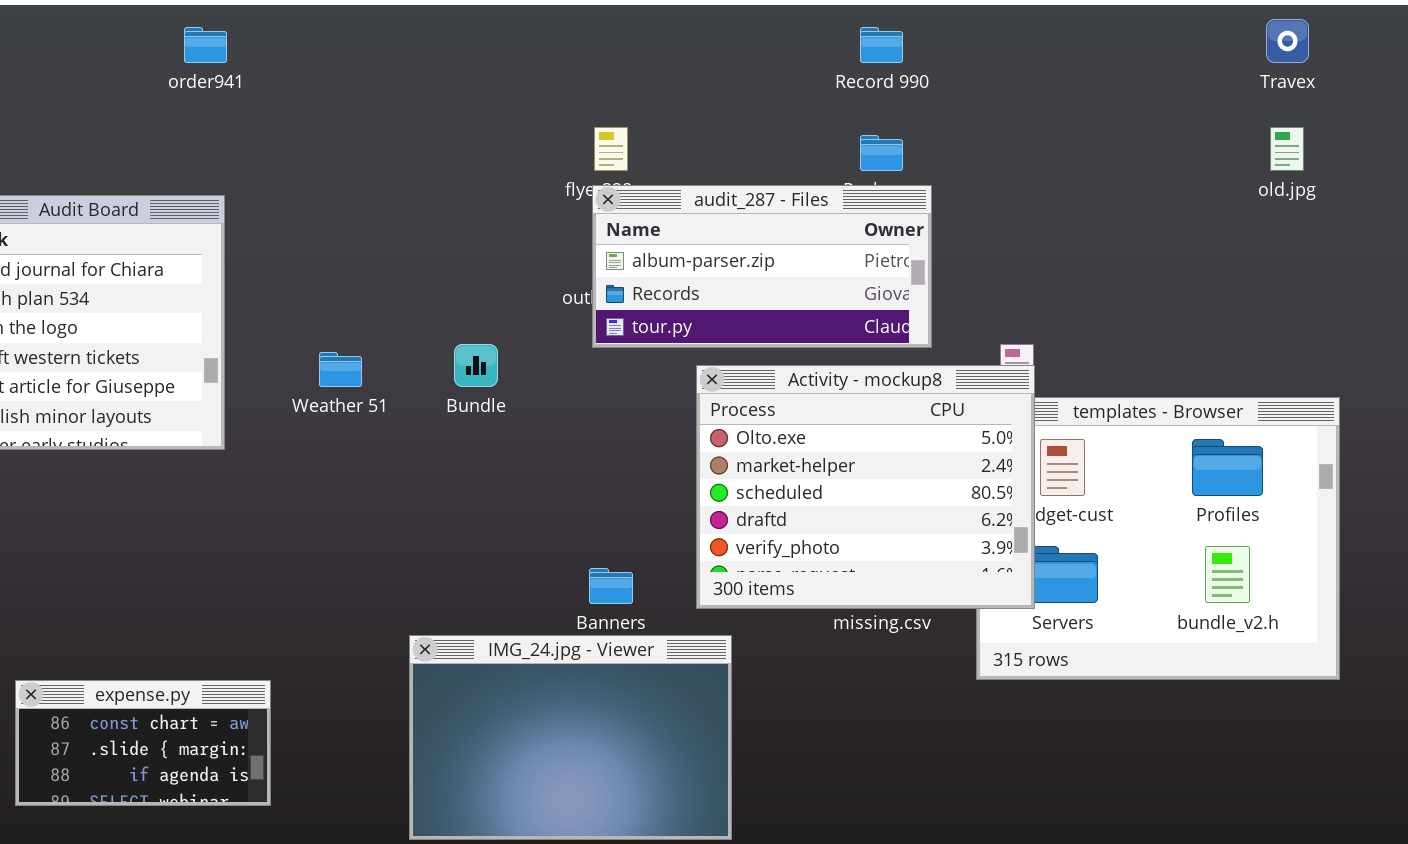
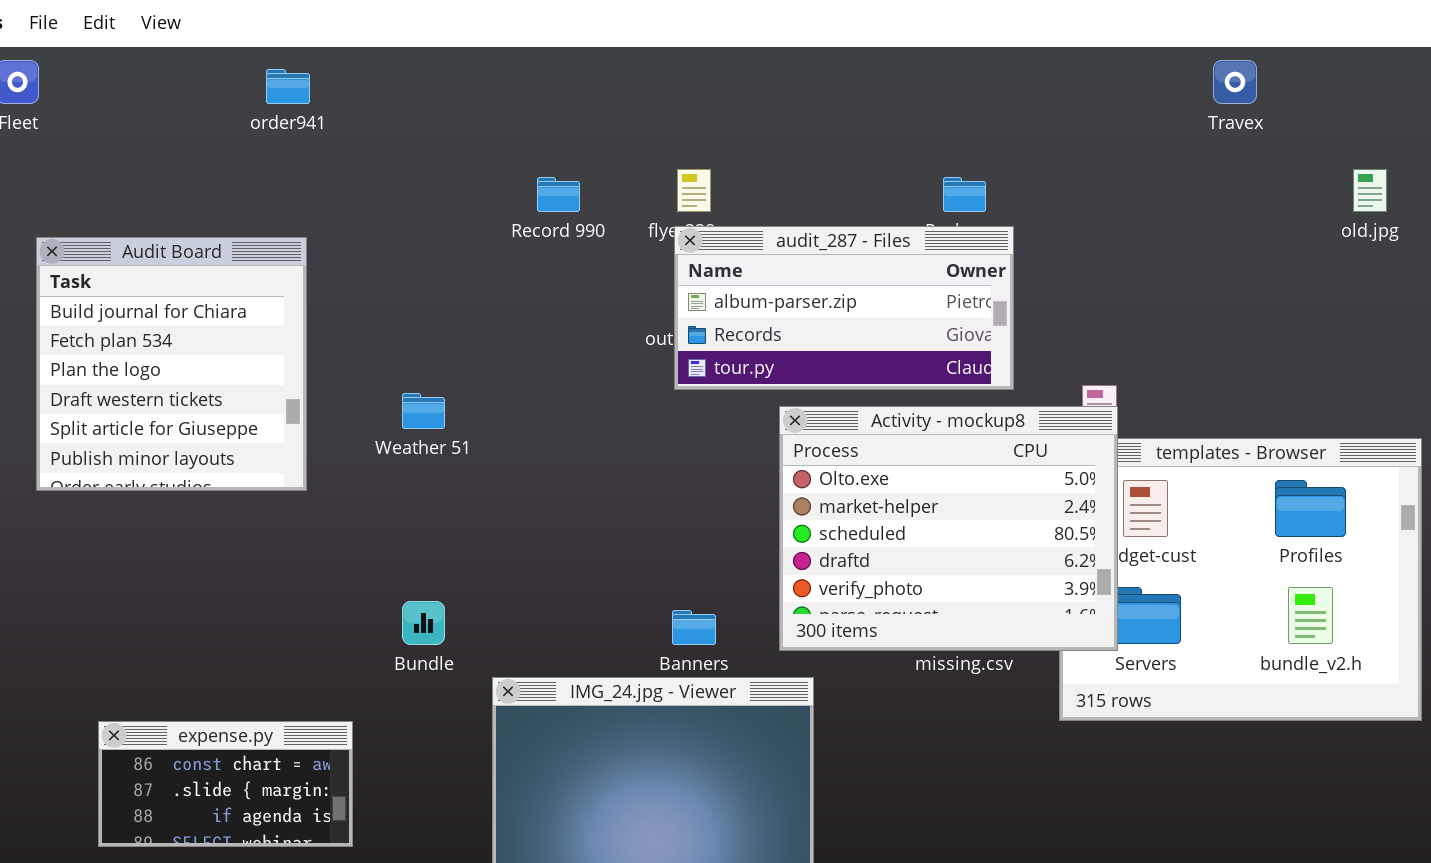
Travex: [1266,19,1309,63] -> [1213,60,1257,104], moved
Record 990: [860,27,903,63] -> [537,177,580,212], moved
Bundle: [454,344,498,387] -> [402,601,445,645], moved

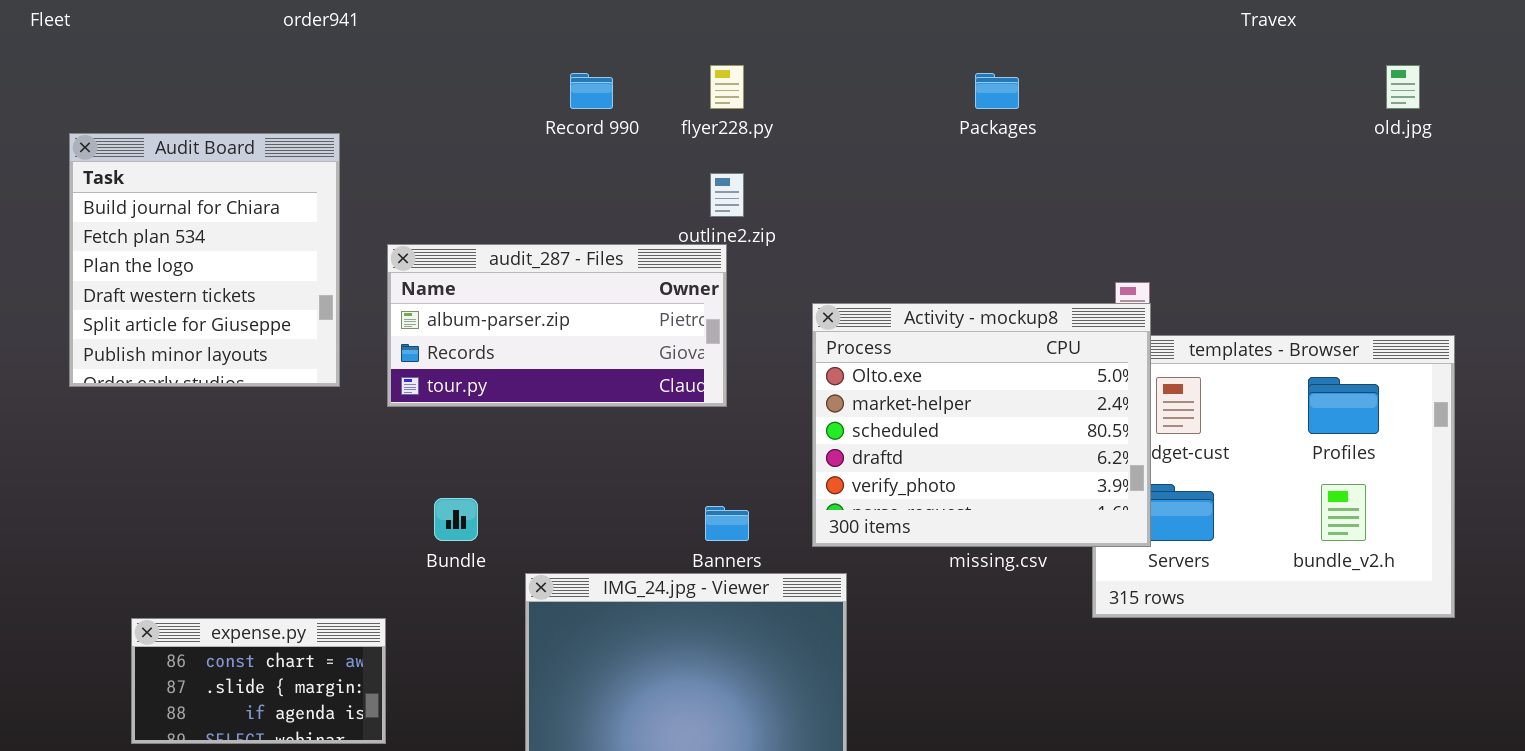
audit_287 - Files: [674,226,1014,390] -> [387,244,727,407], moved

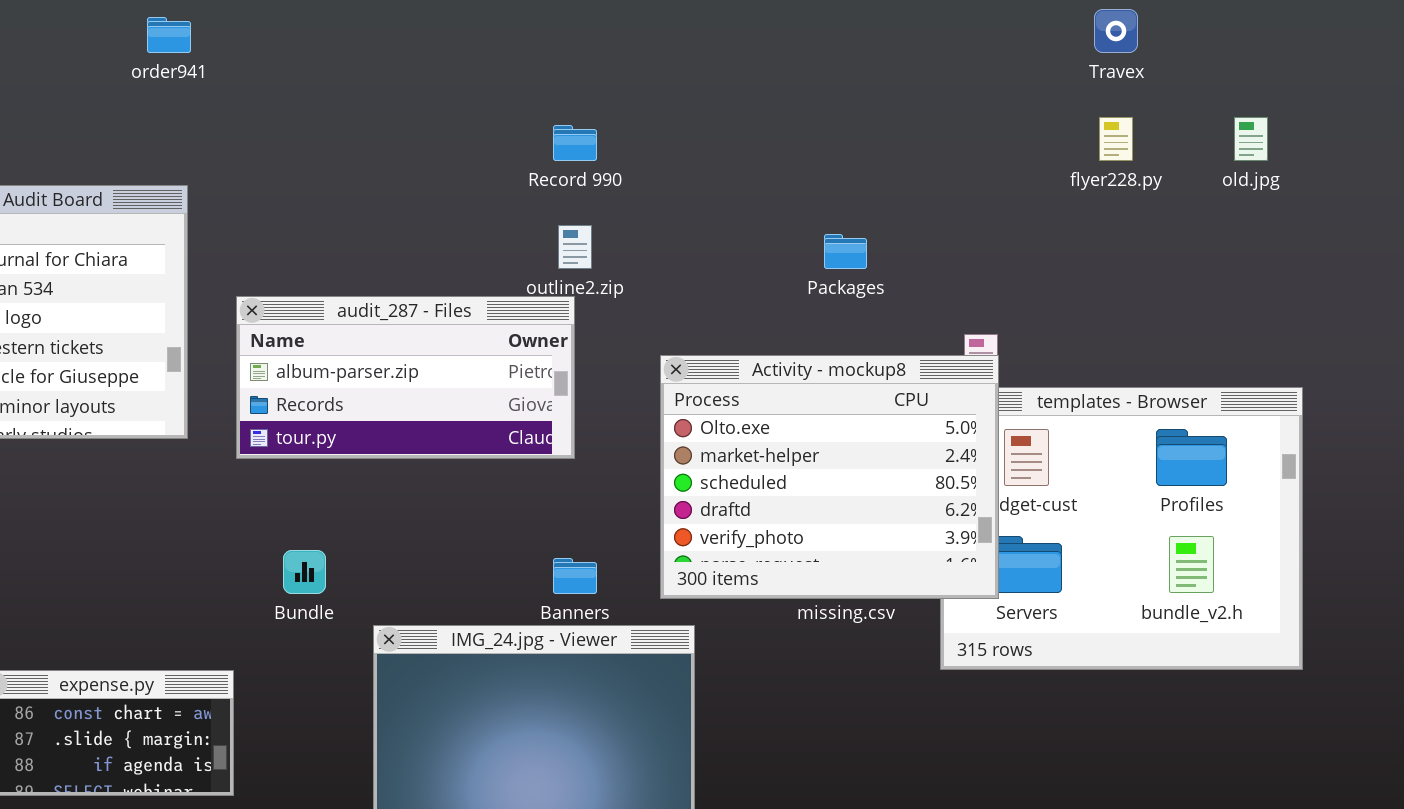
flyer228.py: [710,65,744,109] -> [1099,117,1133,161], moved
Record 990: [570,73,613,109] -> [553,125,597,161], moved
Packages: [975,73,1019,109] -> [824,234,867,269], moved

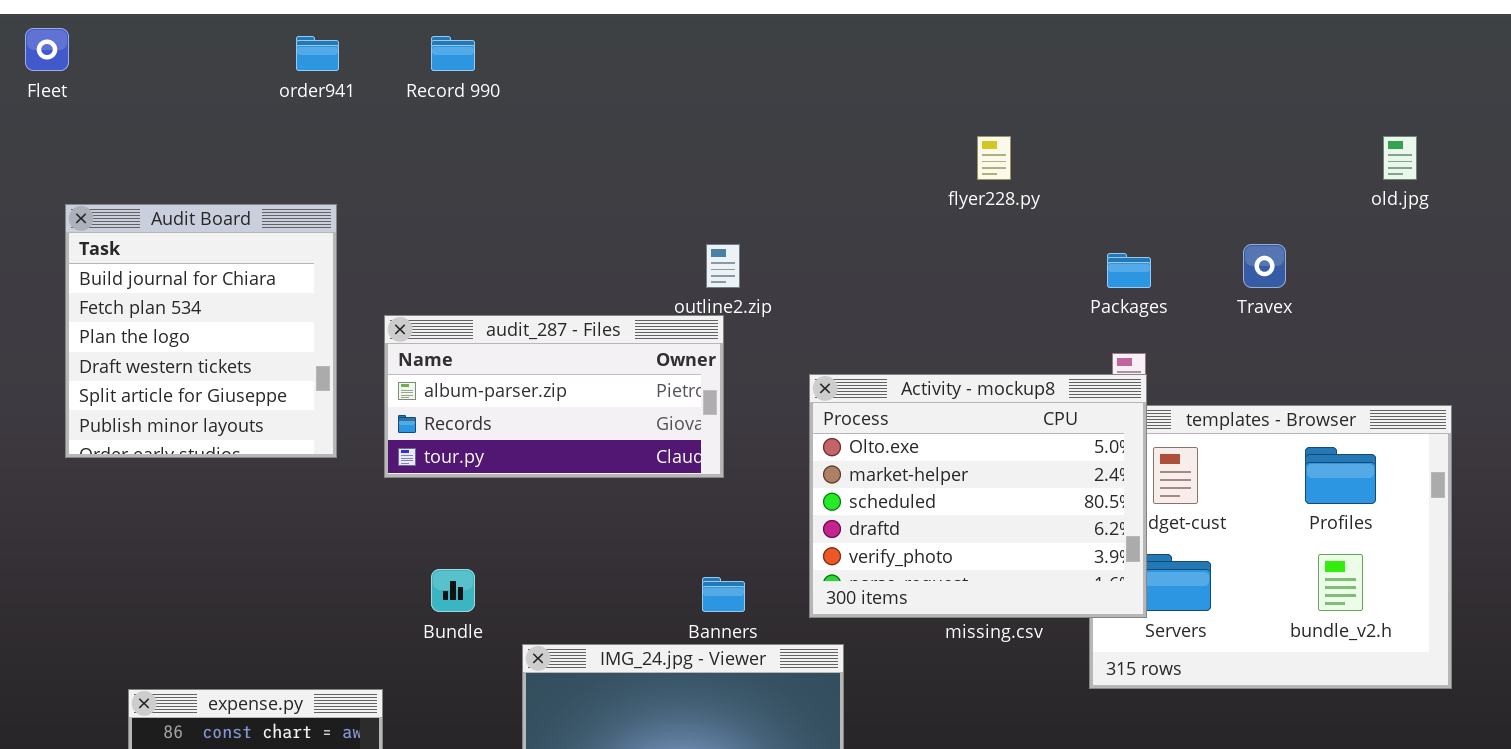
Travex: [1094,9,1138,53] -> [1243,244,1286,288], moved
flyer228.py: [1099,117,1133,161] -> [977,136,1011,180], moved
Record 990: [553,125,597,161] -> [431,36,475,71], moved
Packages: [824,234,867,269] -> [1107,253,1151,288], moved

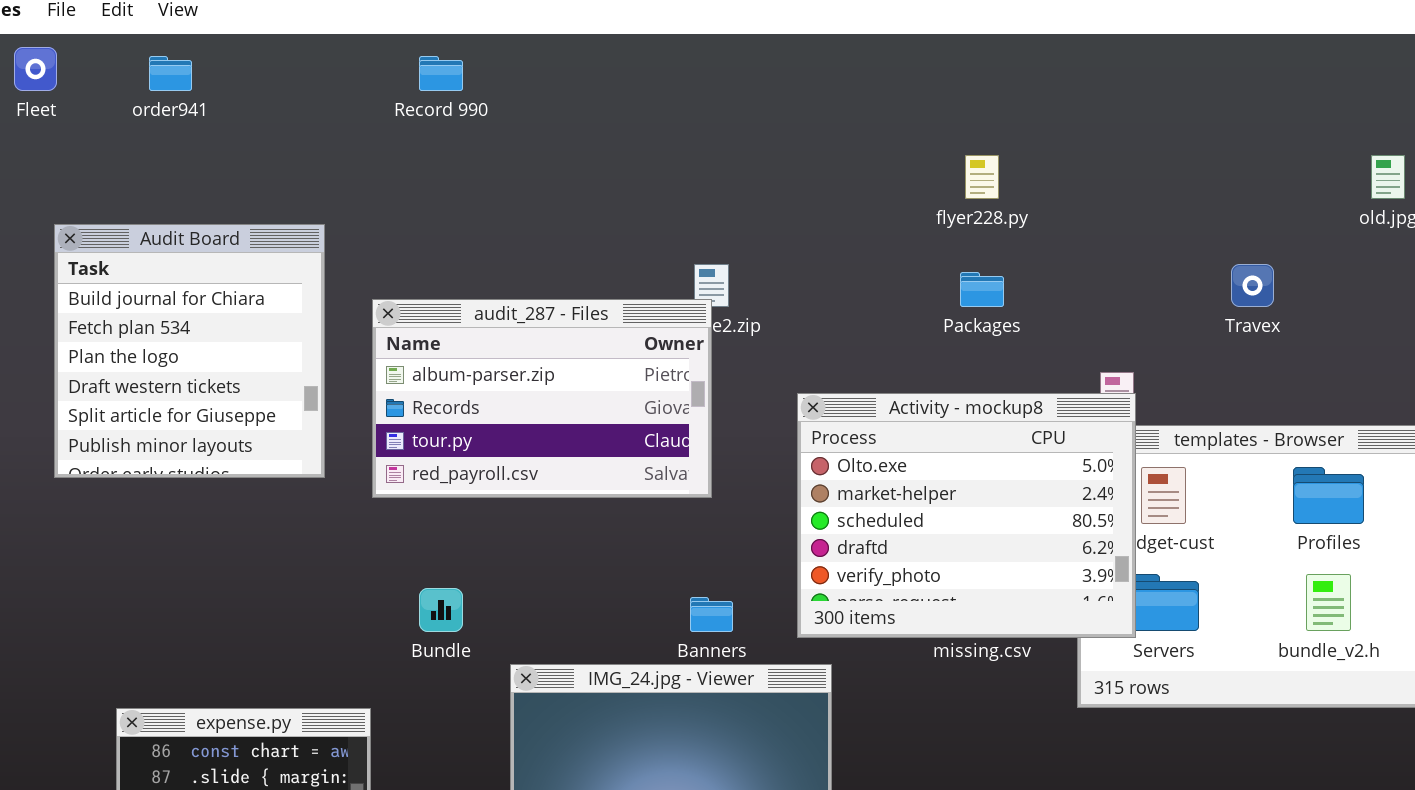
order941: [296,36,339,71] -> [149,56,192,91], moved
Packages: [1107,253,1151,288] -> [960,272,1004,307], moved
audit_287 - Files: [384,315,724,478] -> [372,299,712,498], resized

